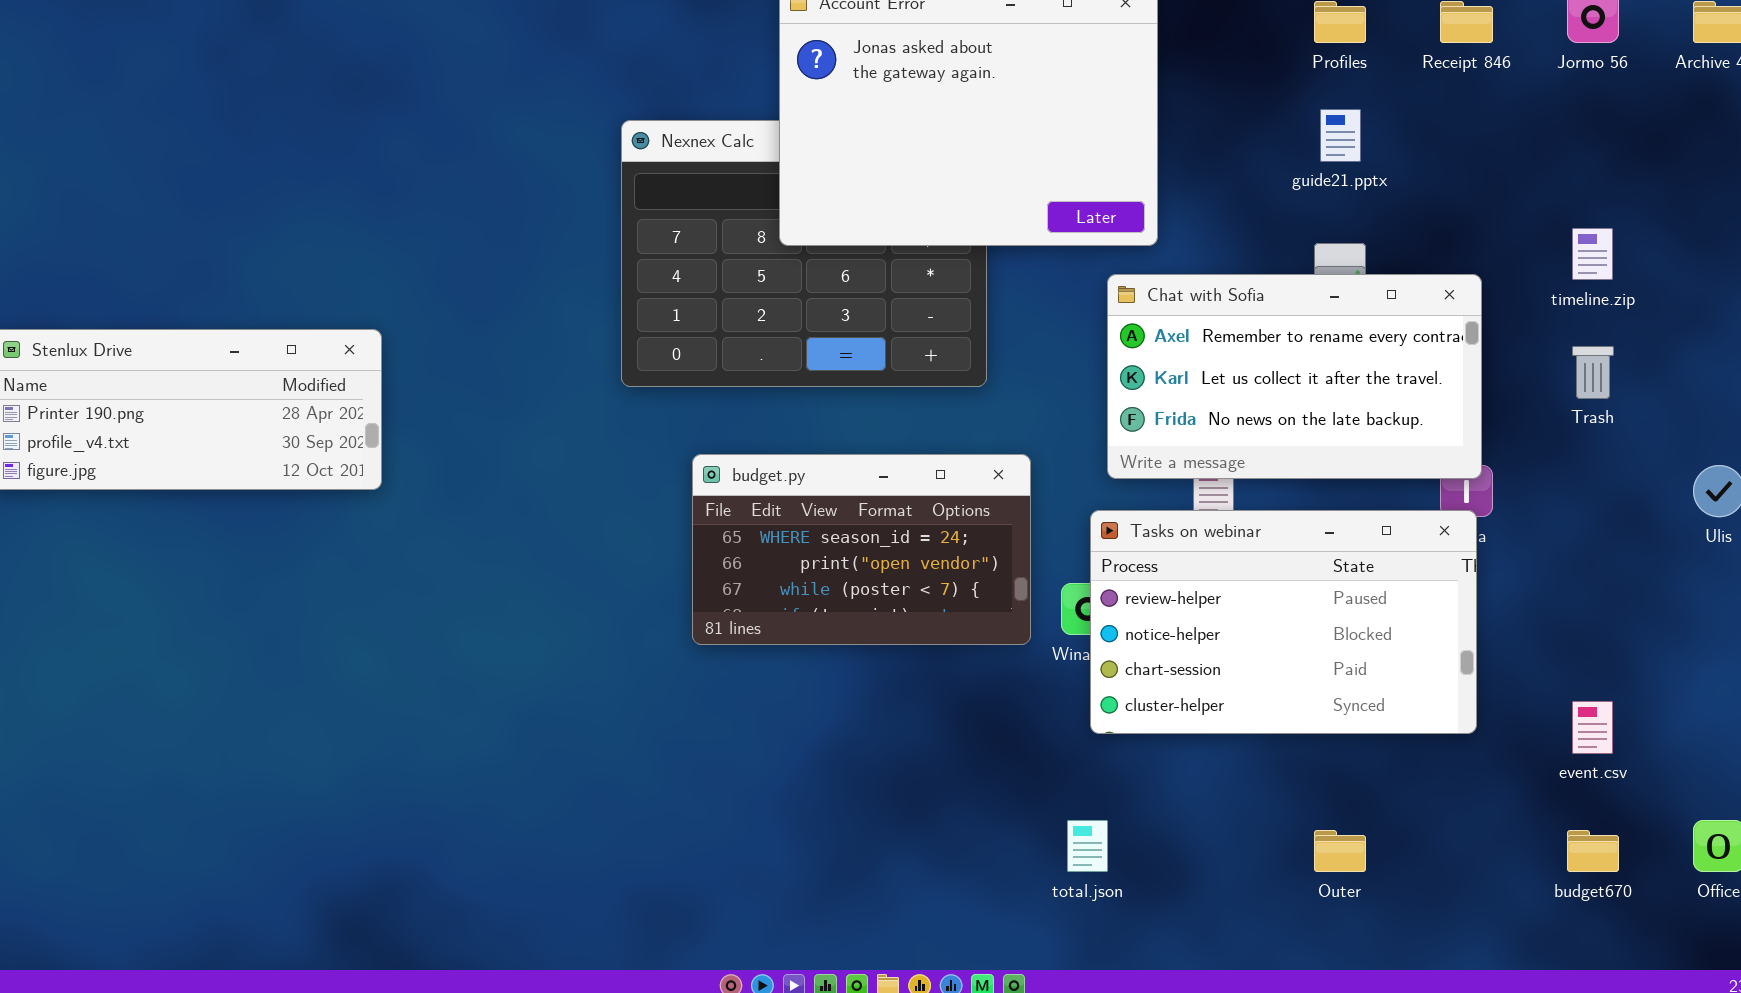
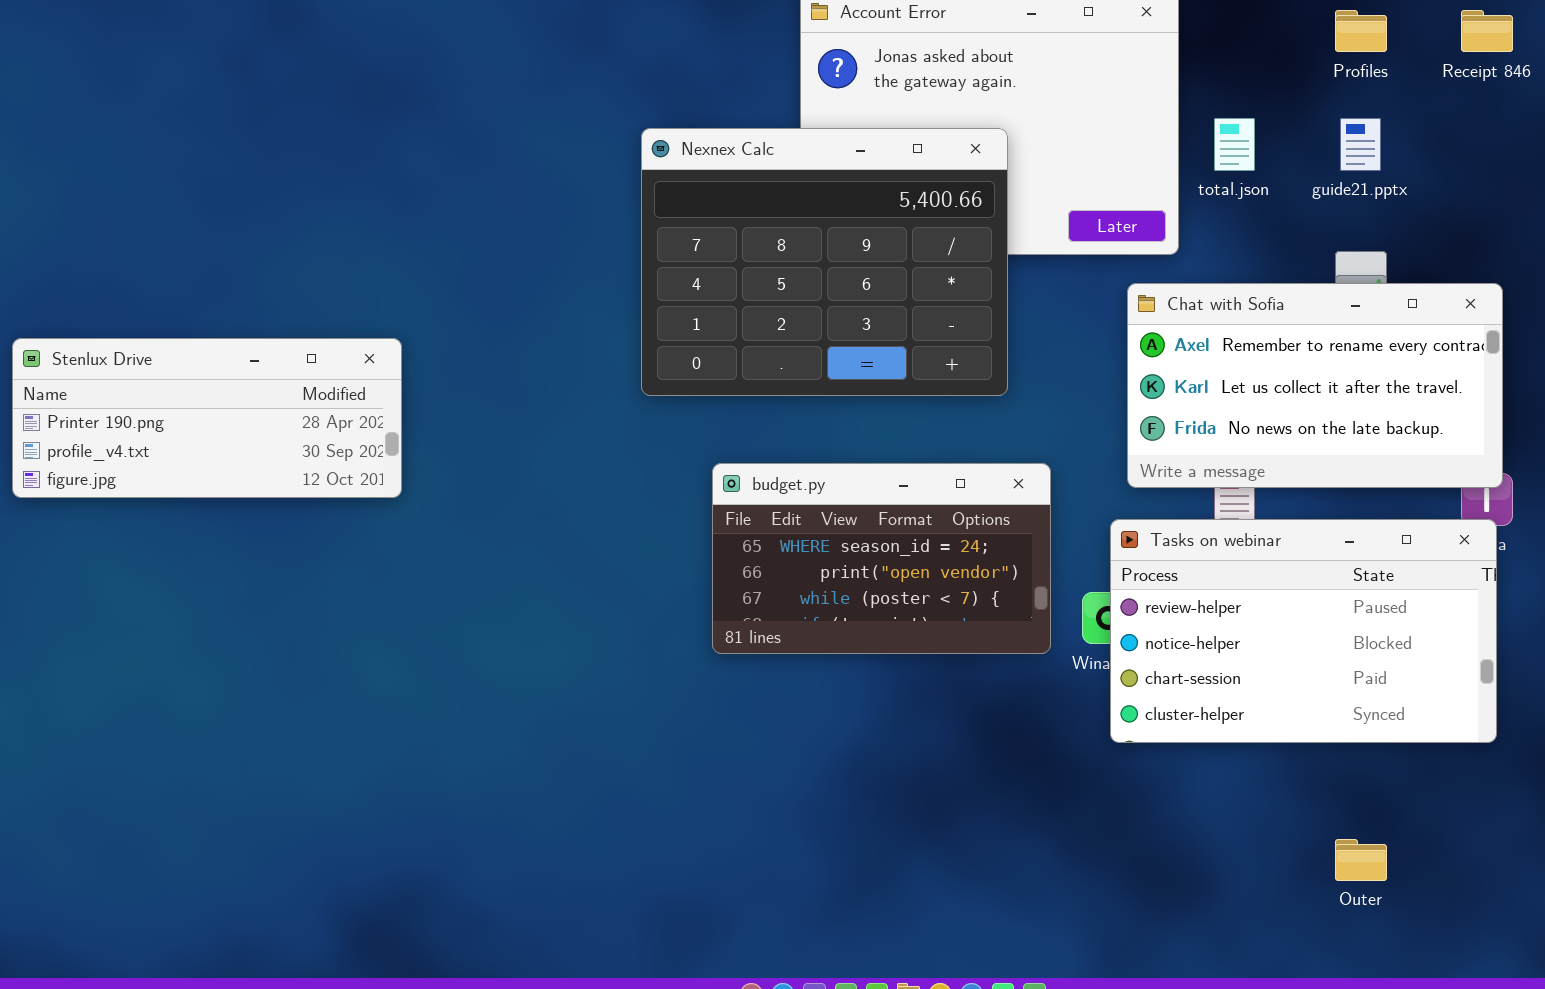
Nexnex Calc: [621,120,987,387] -> [641,128,1008,396], raised
total.json: [1067,820,1108,872] -> [1214,118,1255,171], moved

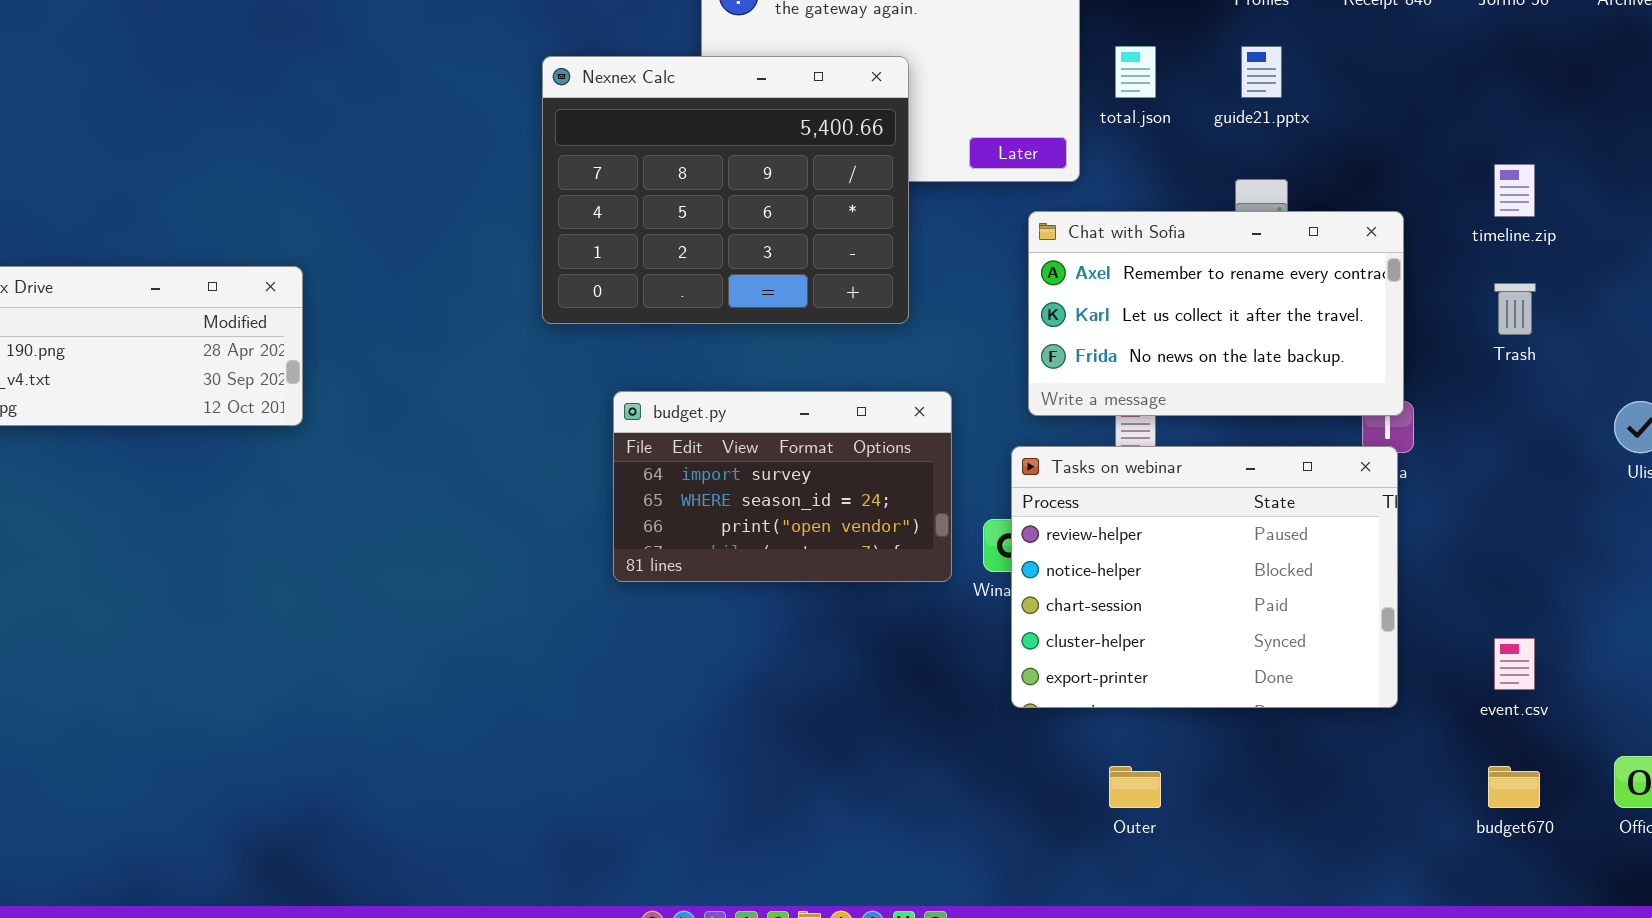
budget.py: [712,463,1051,654] -> [613,391,952,582], scrolled up 1 row
Tasks on webinar: [1110,519,1497,743] -> [1011,446,1398,708], resized
Outer: [1335,839,1387,881] -> [1109,766,1161,808], moved

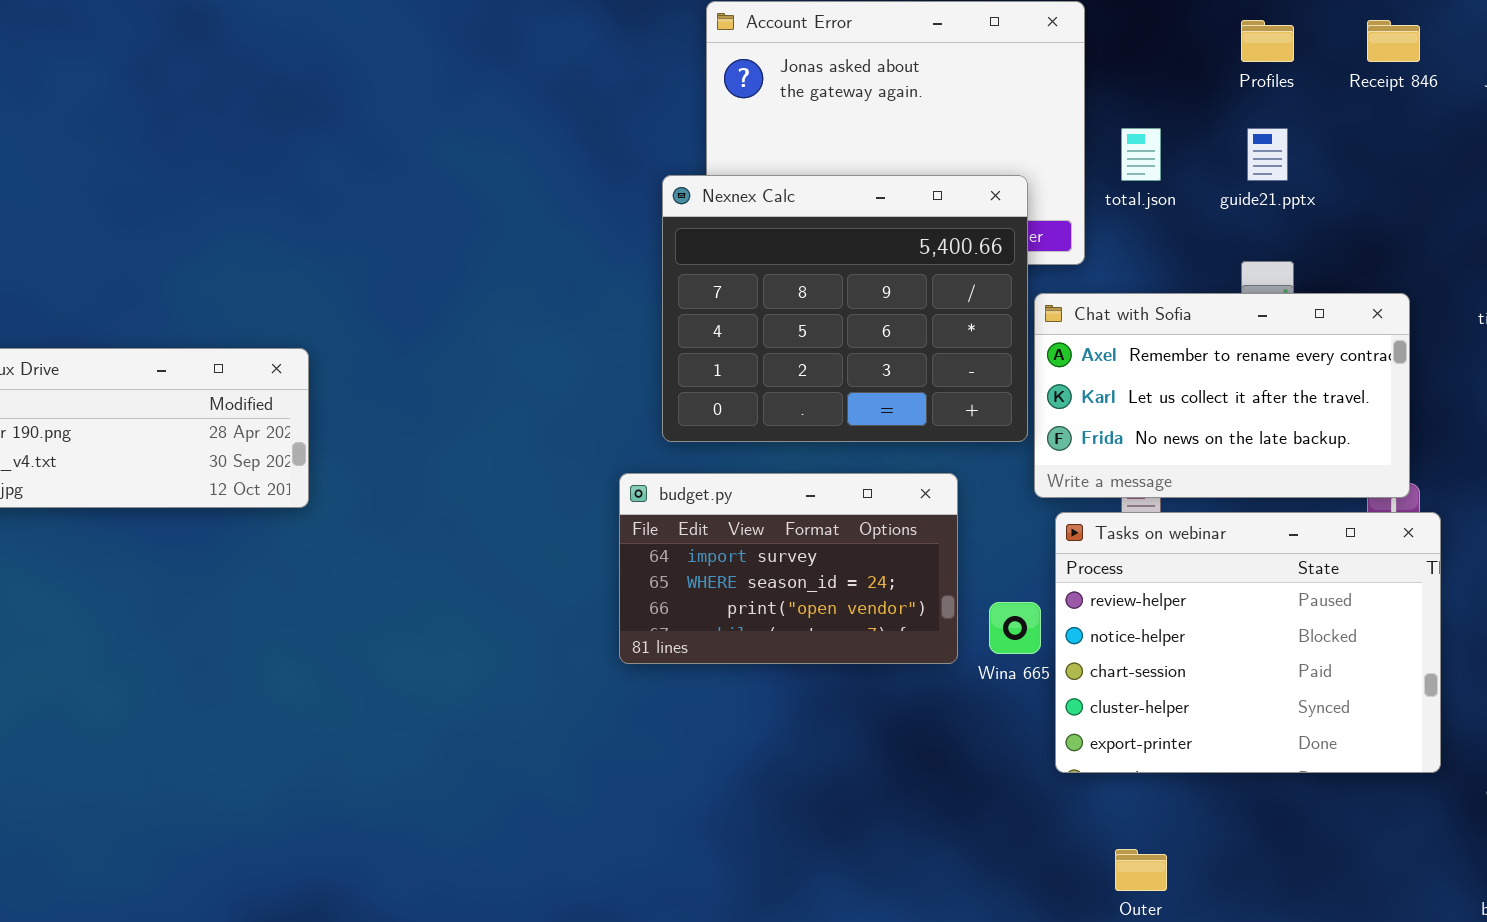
Nexnex Calc: [542,56,909,324] -> [662,175,1028,442], moved
Tasks on webinar: [1011,446,1398,708] -> [1055,512,1441,773], moved

